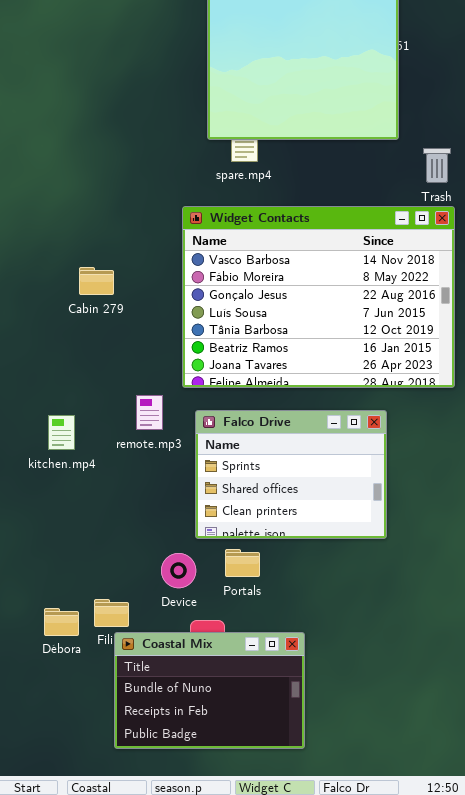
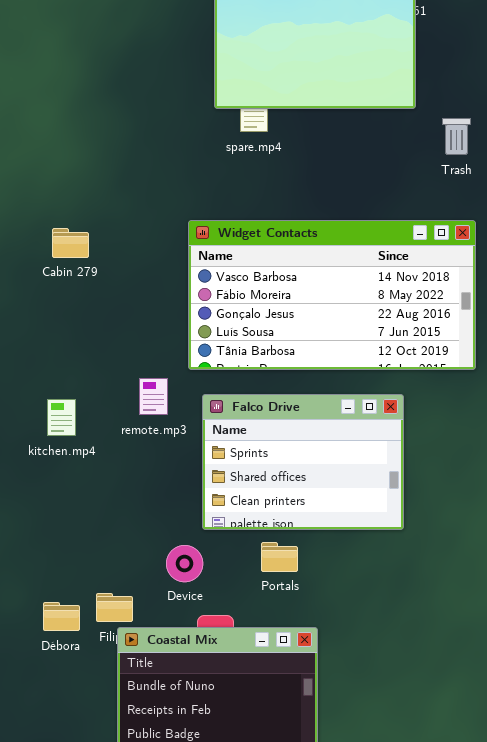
Widget Contacts: [182,206,455,388] -> [188,220,476,370], resized
Cabin 279: [79,267,114,295] -> [52,228,89,258], moved
Portals: [225,549,260,577] -> [261,542,298,572], moved

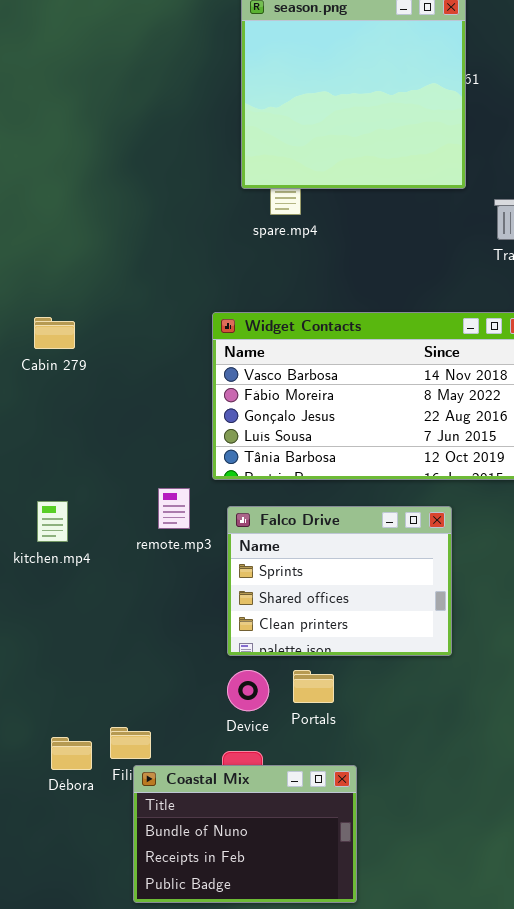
Cabin 279: [52,228,89,258] -> [34,317,75,349], moved
kitchen.mp4: [47,399,76,436] -> [37,501,68,542], moved
Device: [166,545,203,582] -> [227,670,269,711], moved

